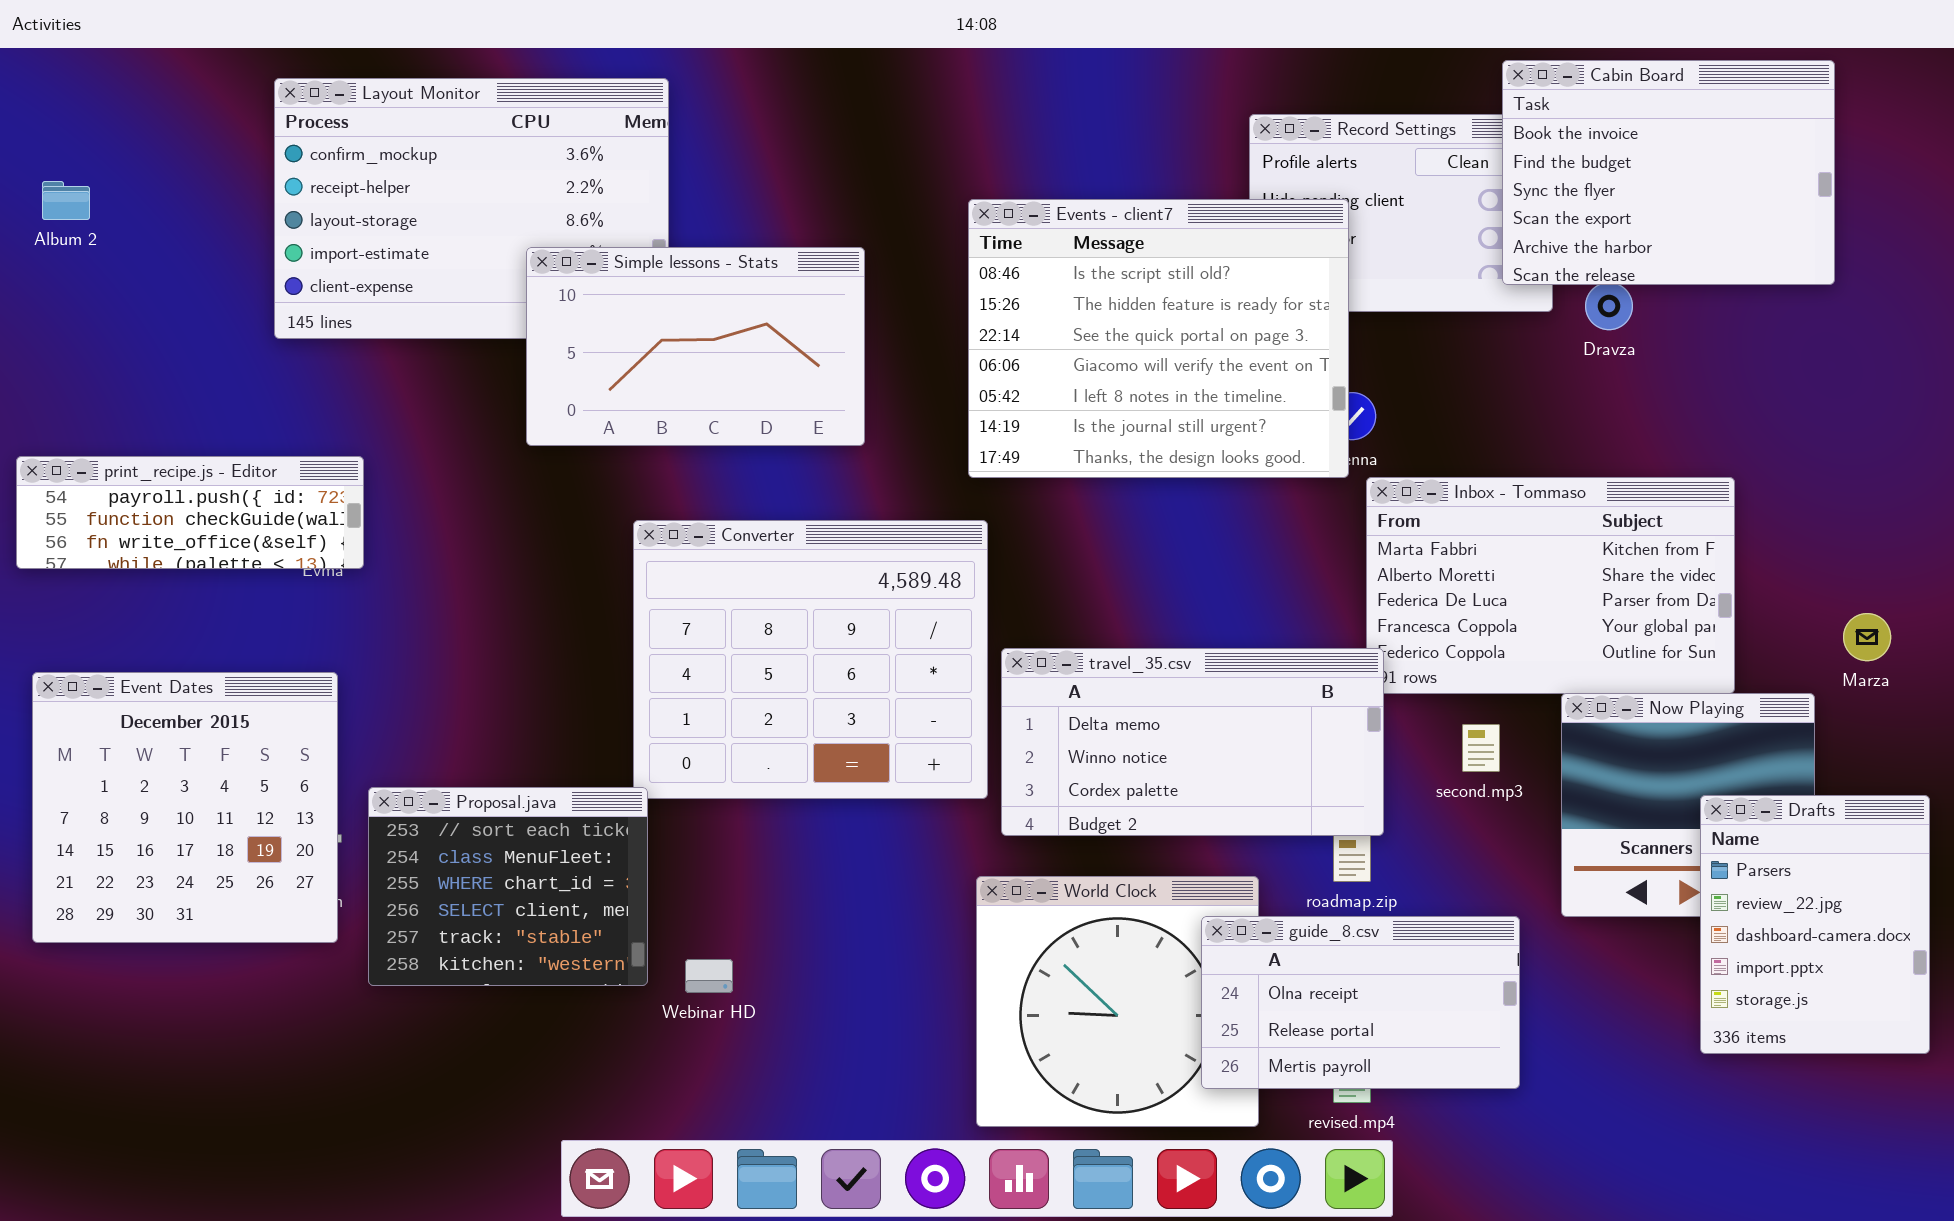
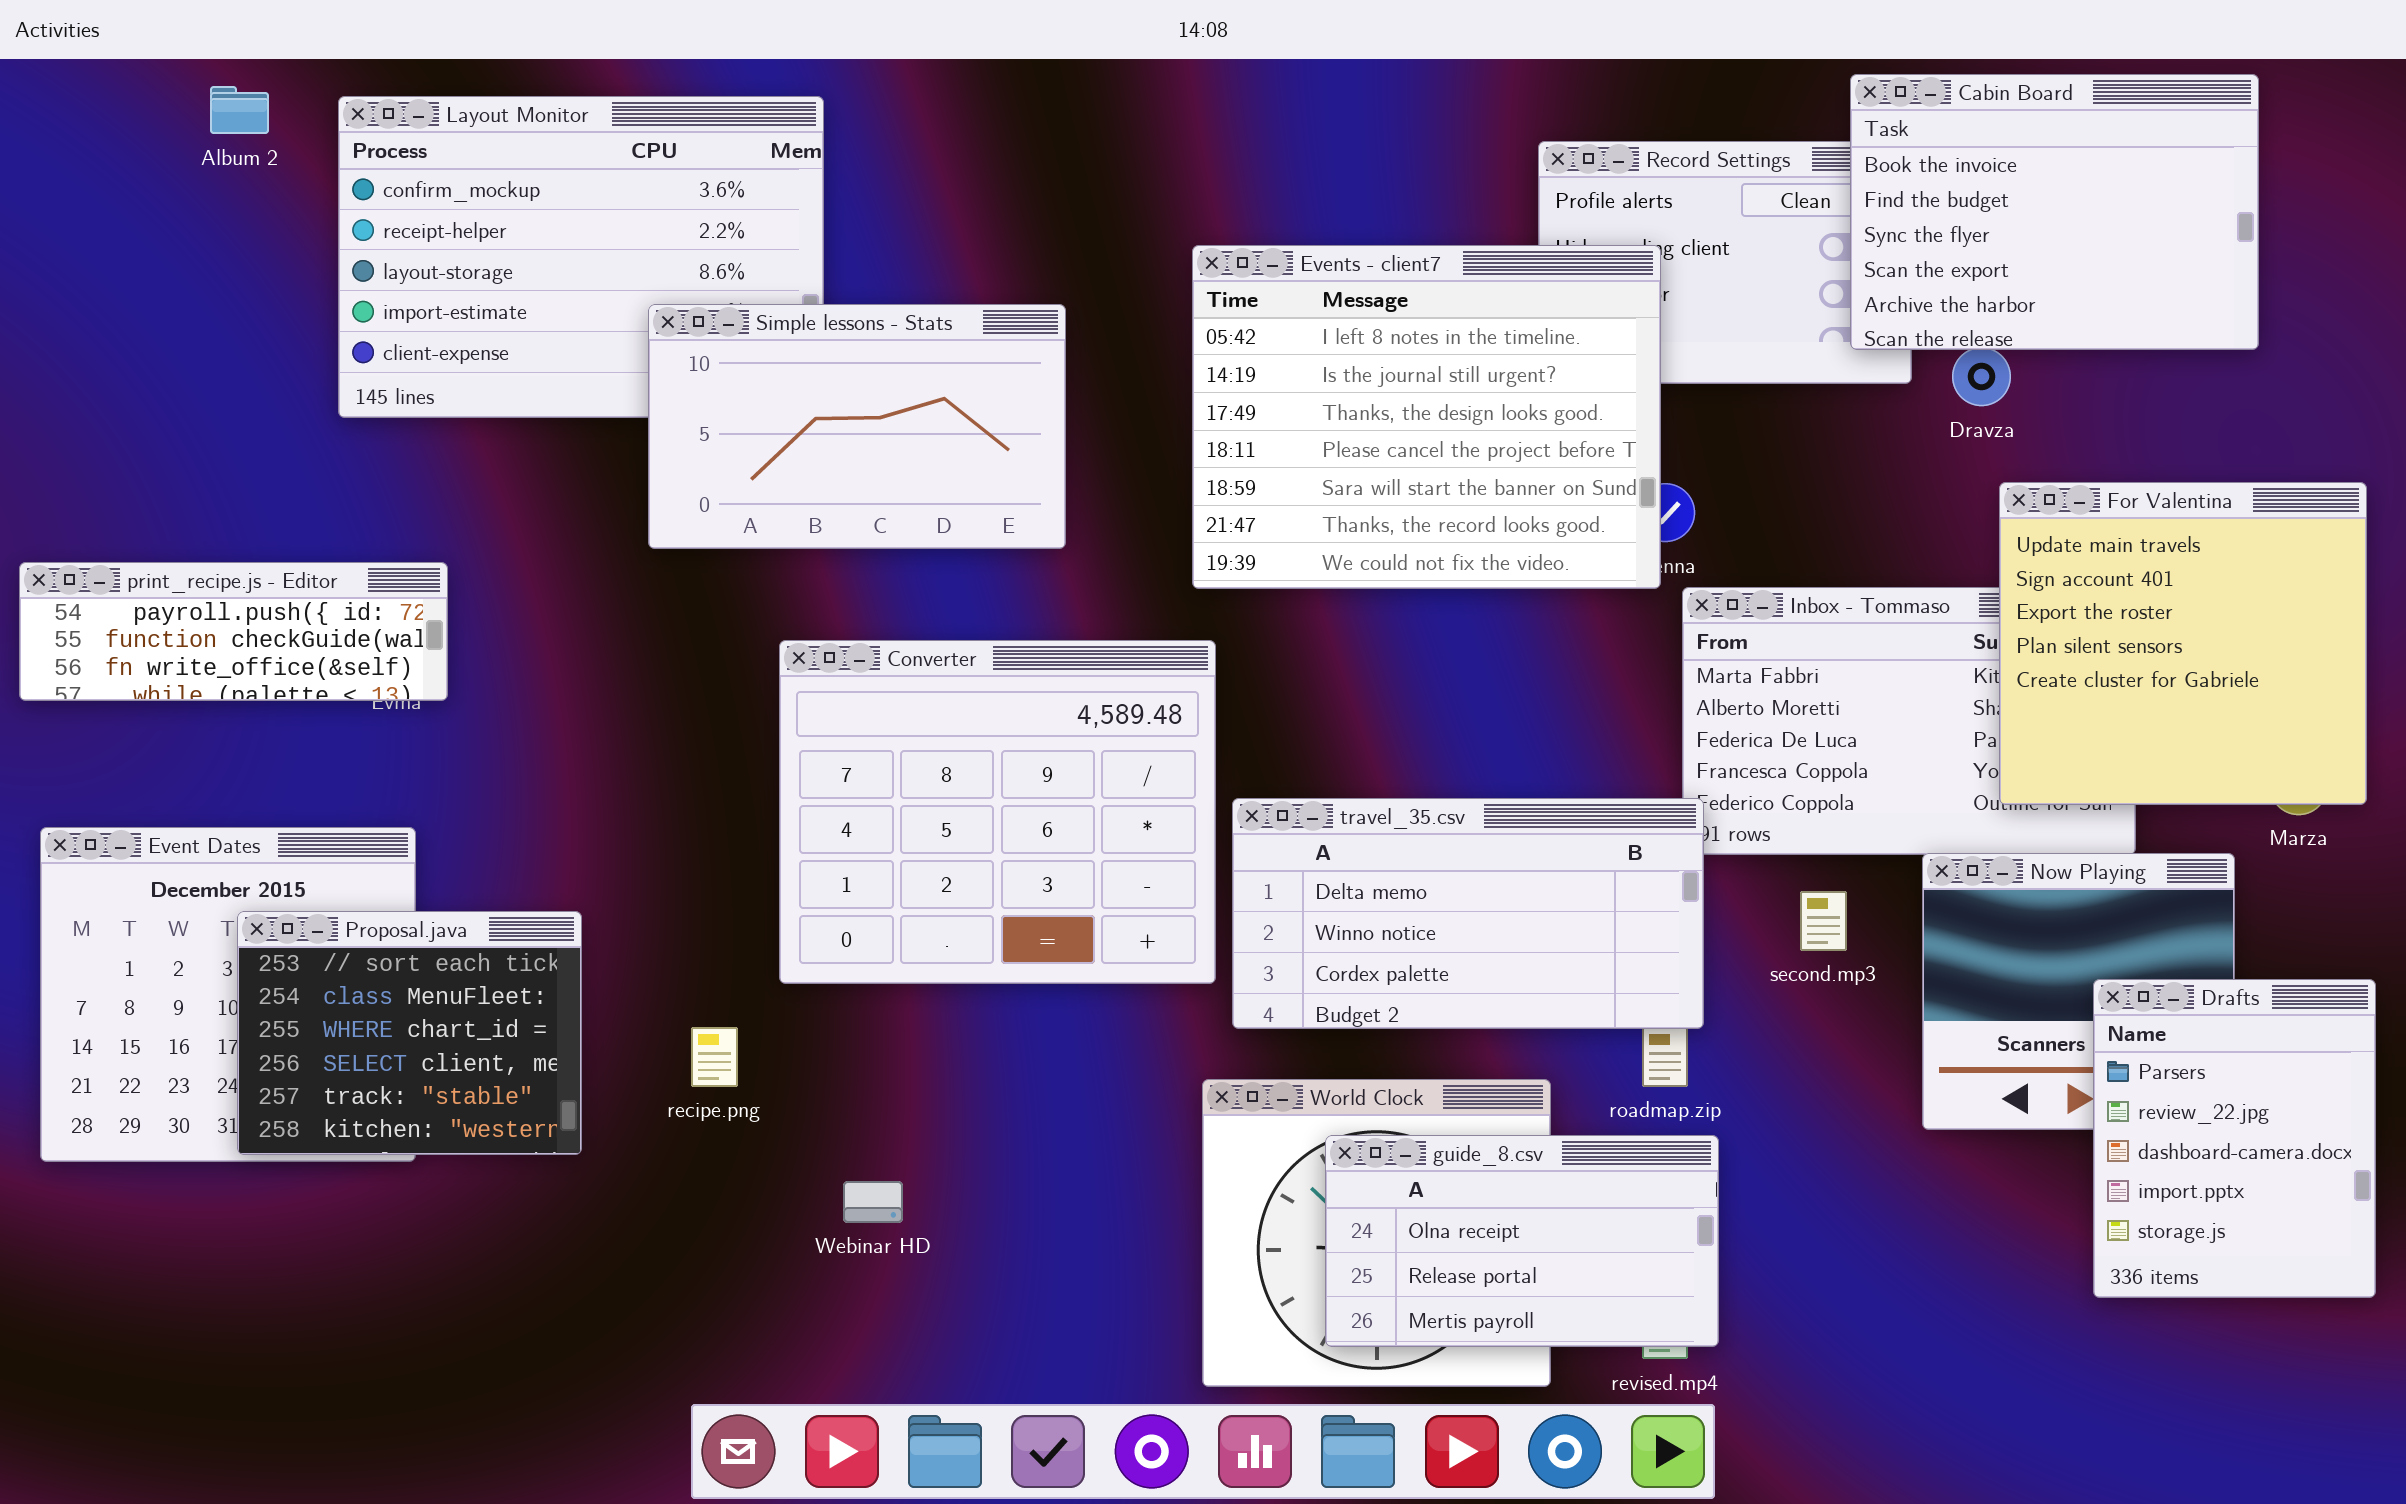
Album 2: [42,181,90,220] -> [210,86,269,134], moved
Events - client7: [968,199,1349,478] -> [1192,245,1661,589], scrolled down 4 rows
For Valentina: none -> [1999,482,2367,805], opened
Proposal.java: [368,787,648,986] -> [237,911,582,1155], moved
guide_8.csv: [1201,916,1520,1089] -> [1325,1135,1719,1347], moved

